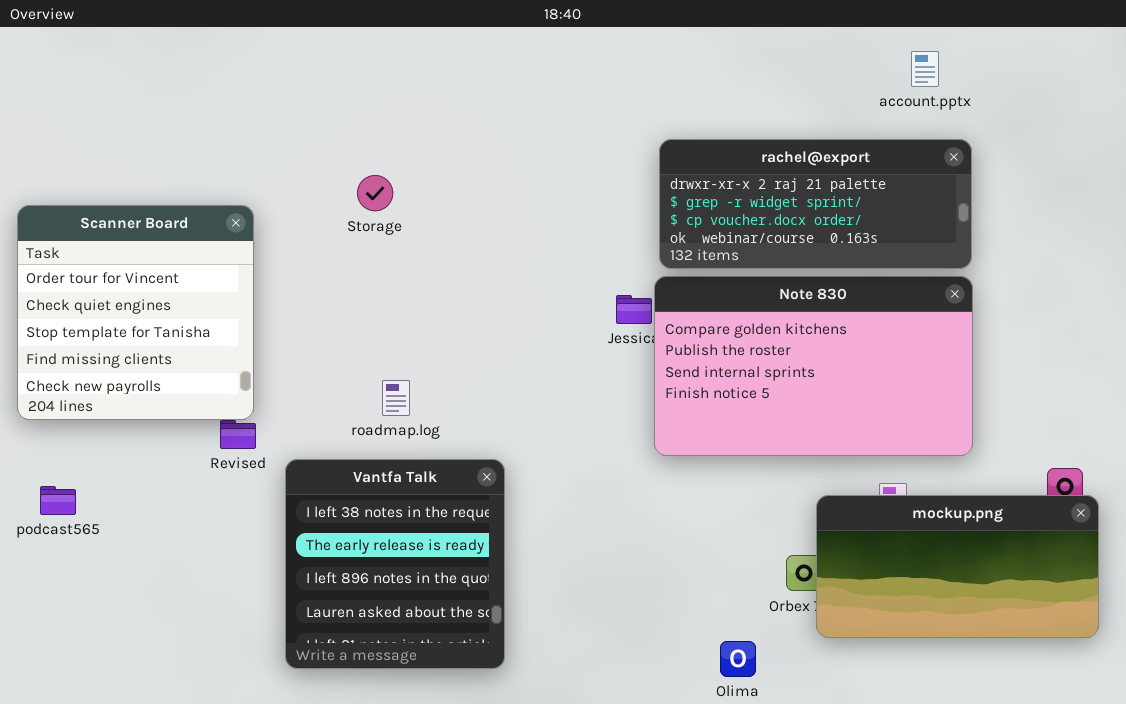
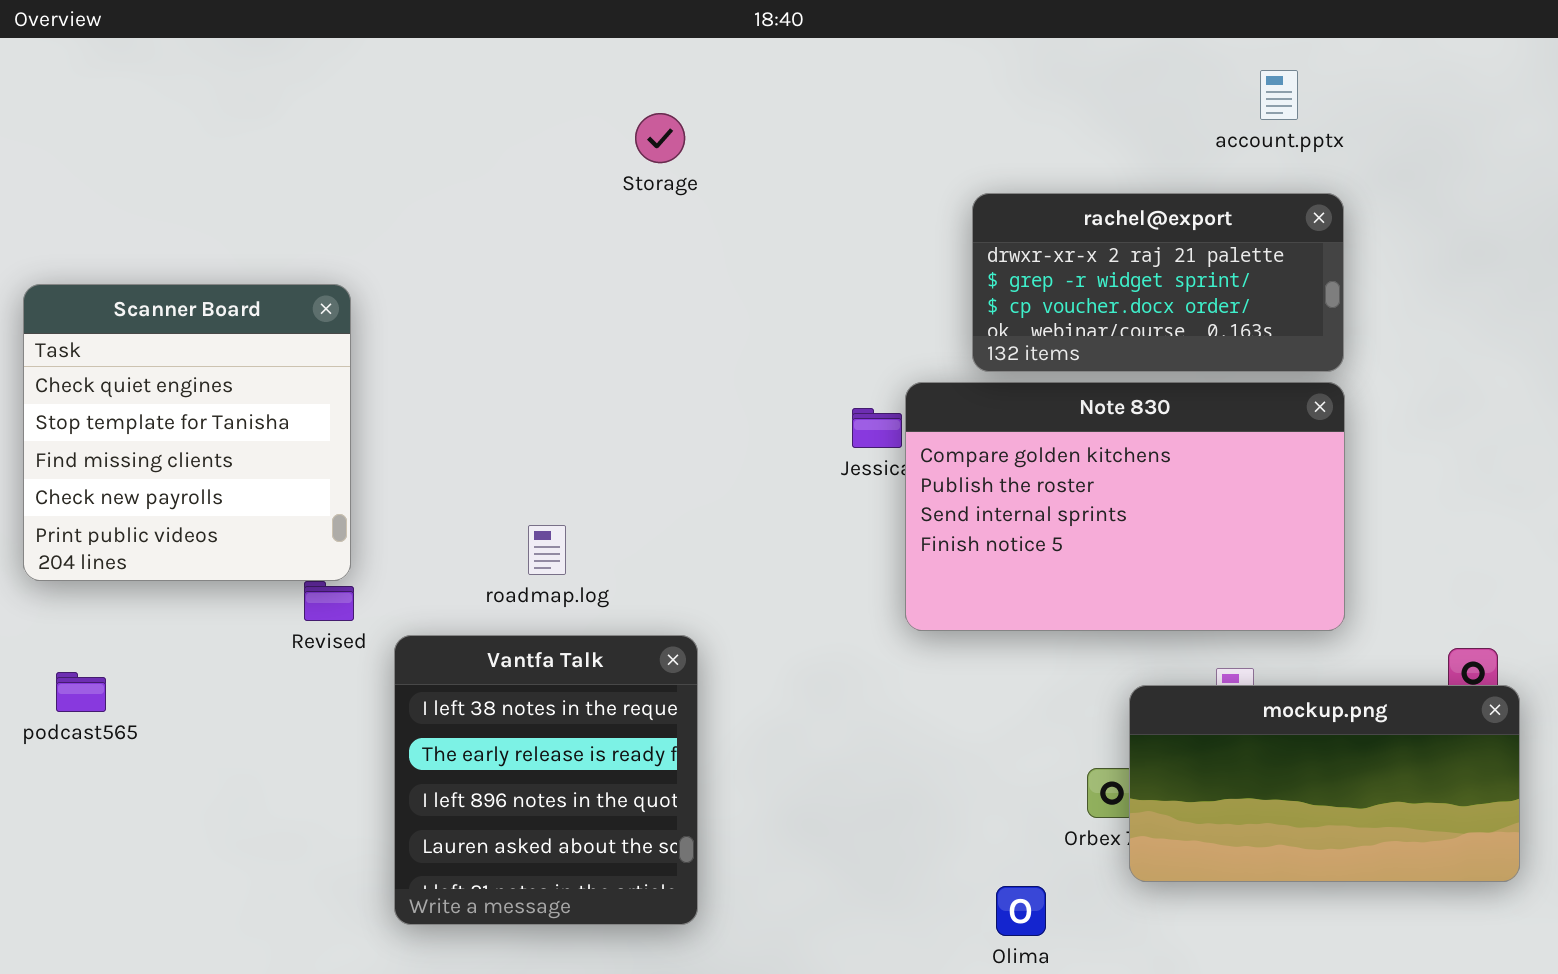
rachel@export: [659,139,972,269] -> [972,193,1344,372], resized
Storage: [357,175,393,211] -> [635,113,685,163], moved
Scanner Board: [17,205,254,420] -> [23,284,351,581], scrolled down 1 row

